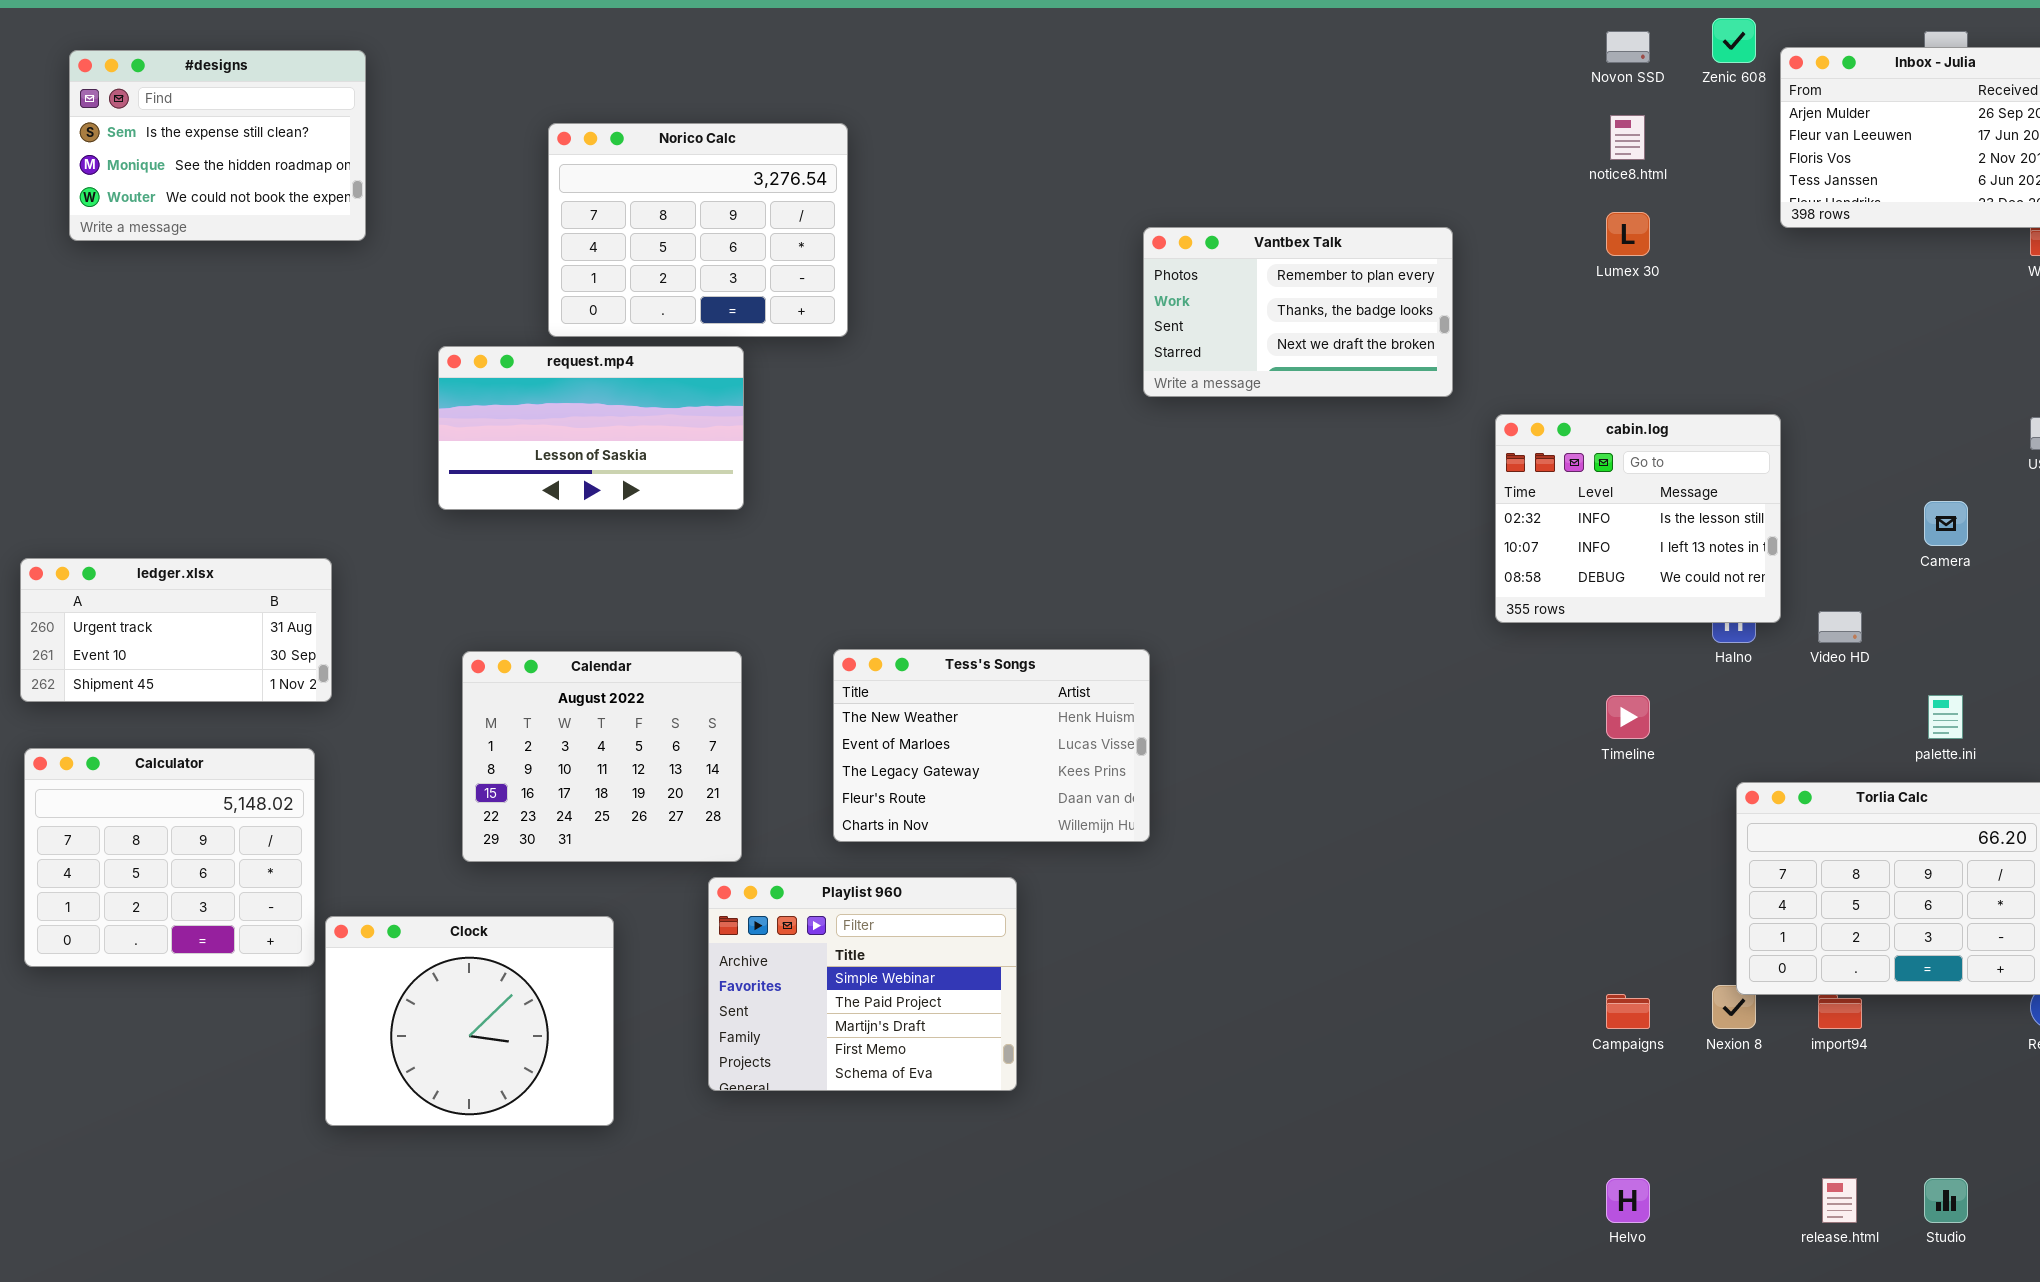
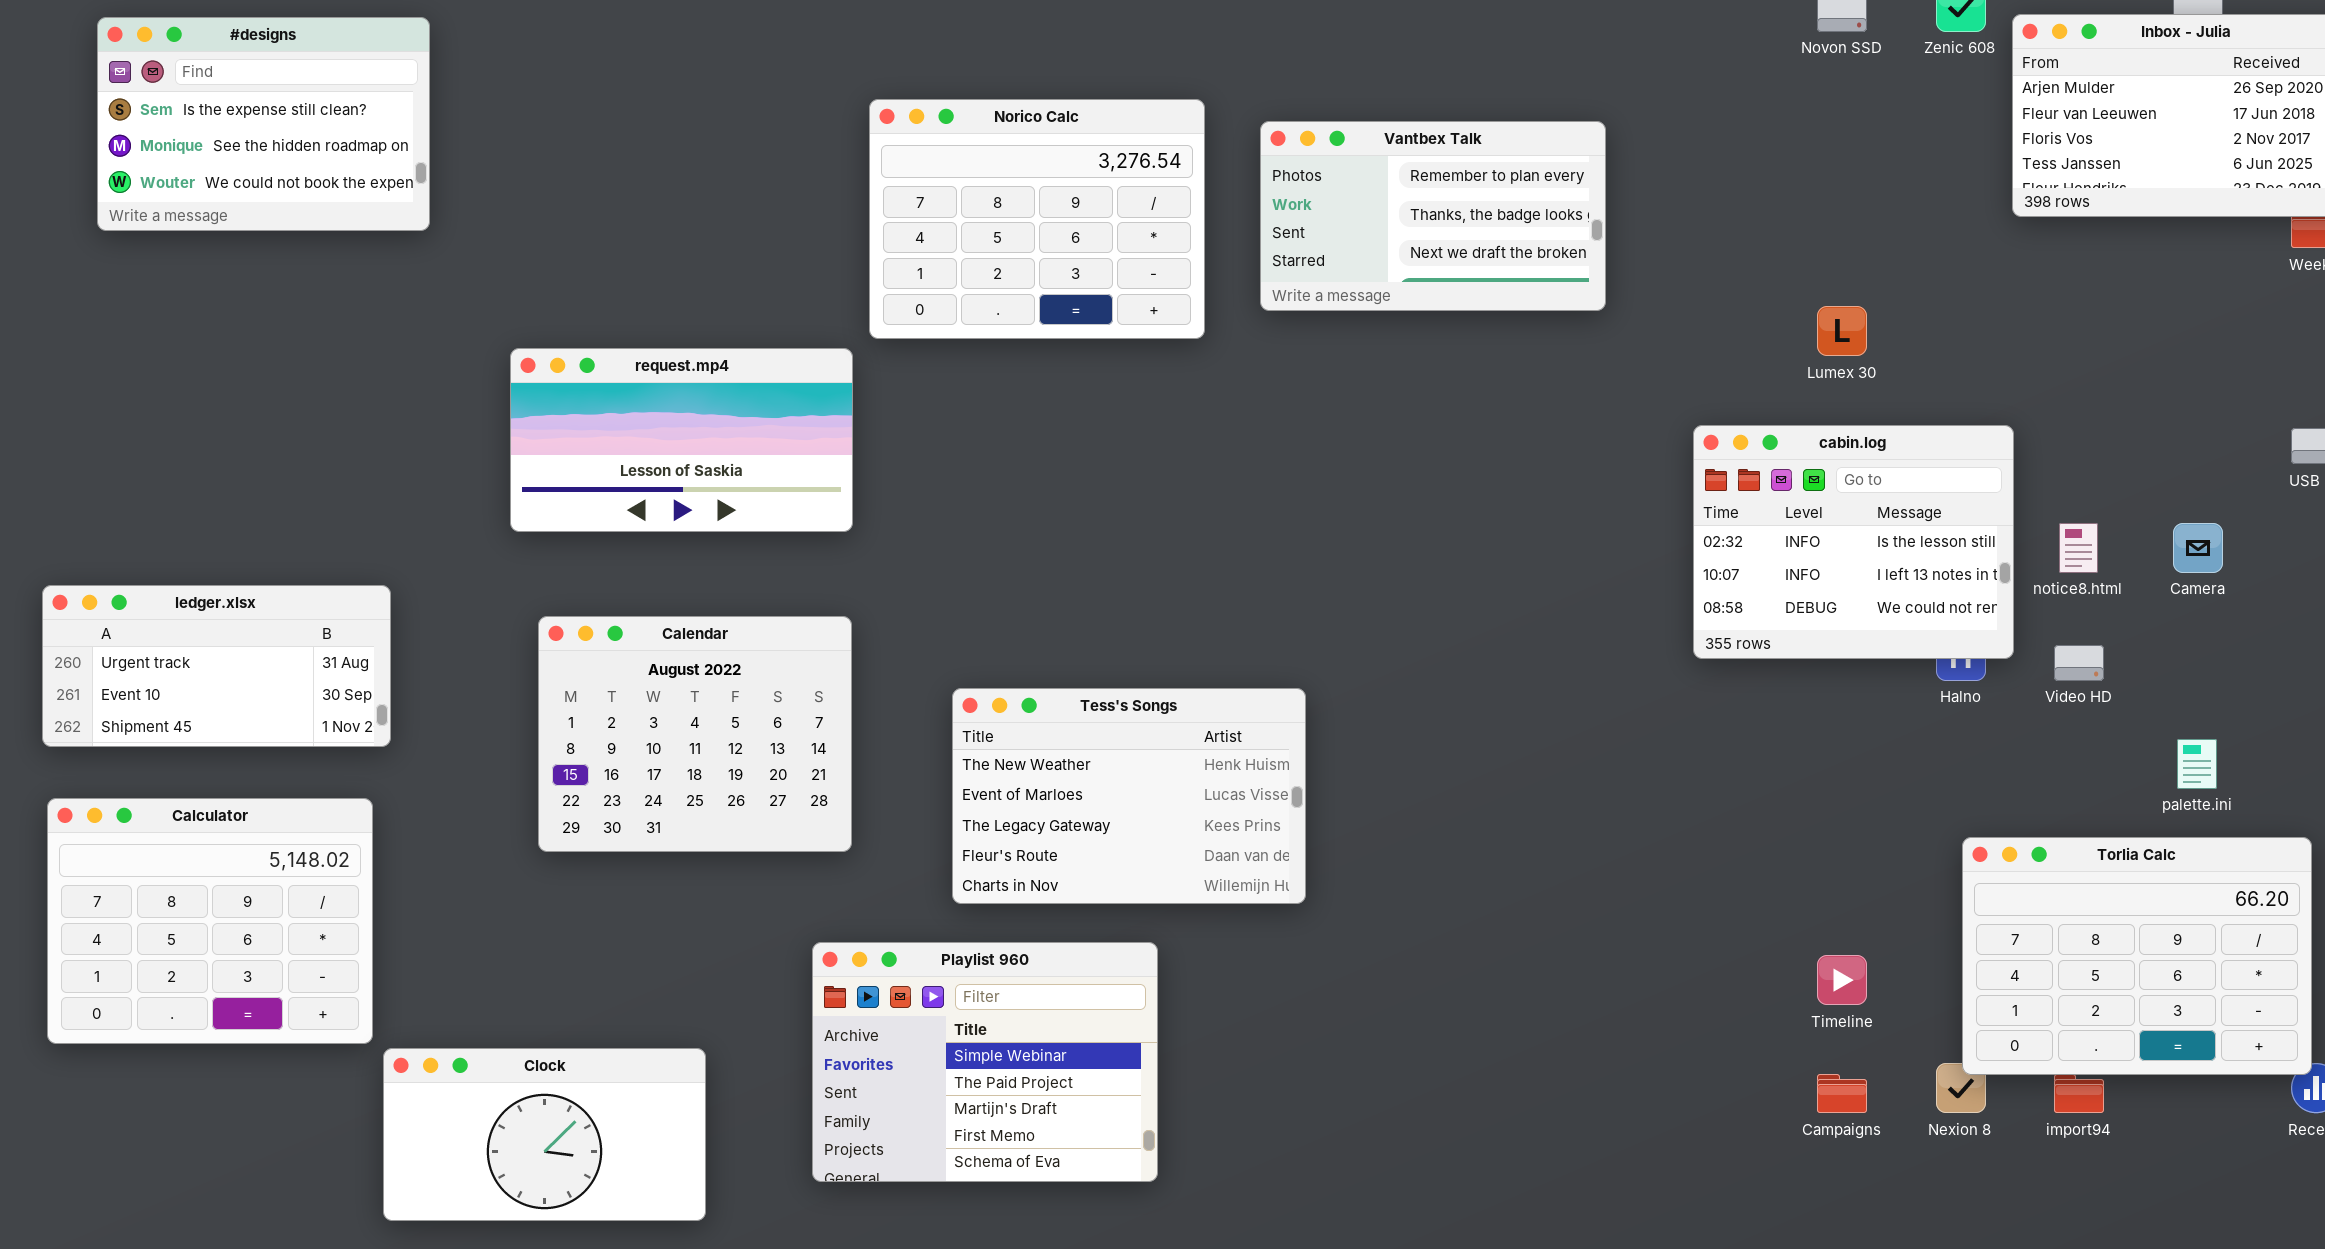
notice8.html: [1610,115,1645,160] -> [2059,523,2098,573], moved
Norico Calc: [548,123,848,337] -> [869,99,1205,339], moved
Lumex 30: [1606,212,1650,256] -> [1817,306,1867,356], moved
Vantbex Talk: [1143,227,1453,397] -> [1260,121,1606,311], moved
Calendar: [462,651,742,862] -> [538,616,852,852], moved
Timeline: [1606,695,1650,739] -> [1817,955,1867,1005], moved
Clock: [325,916,614,1126] -> [383,1048,706,1221], resized

